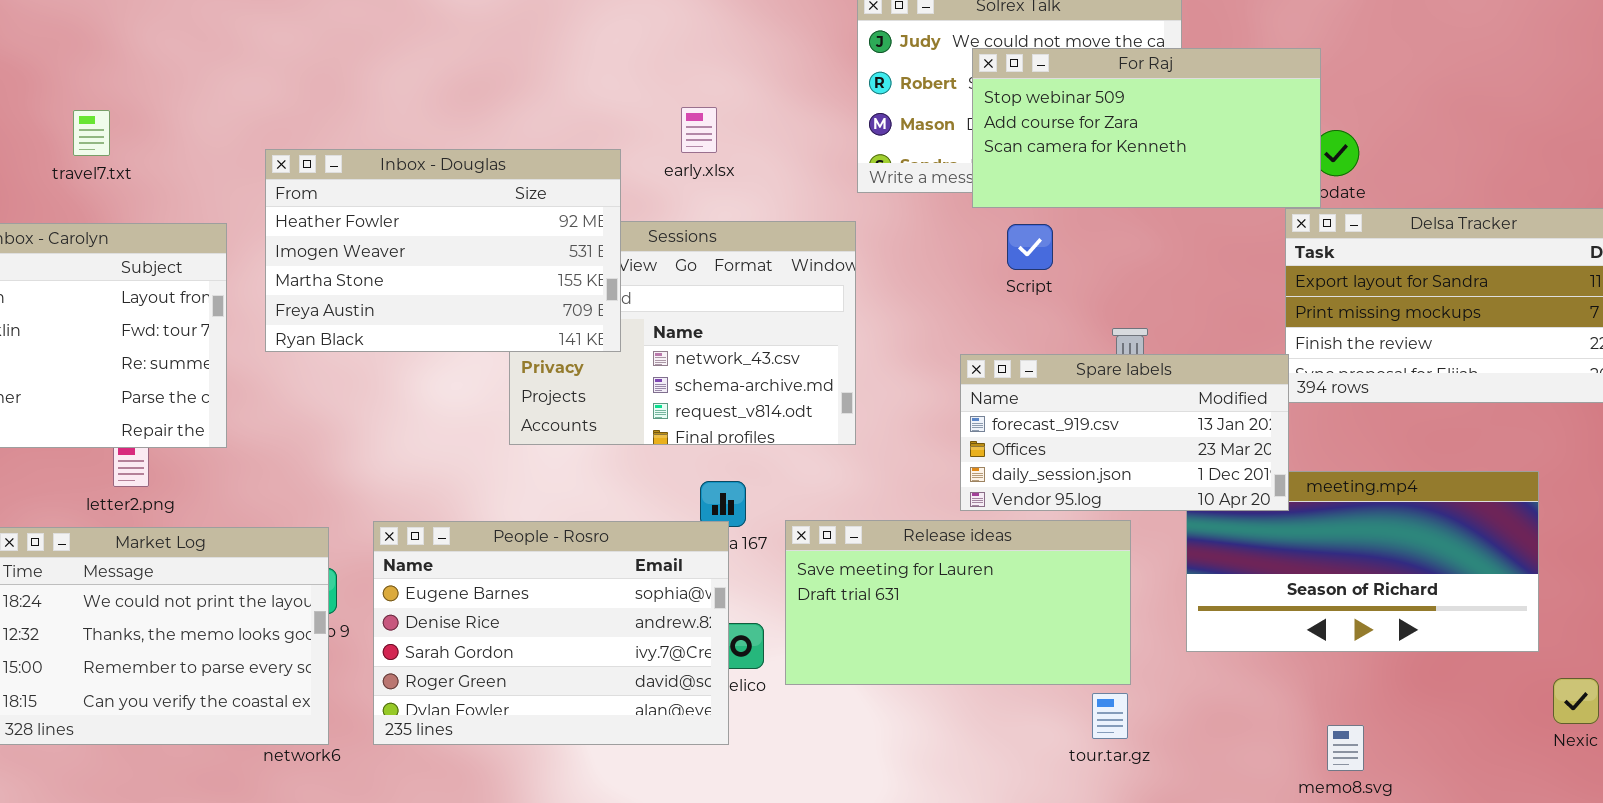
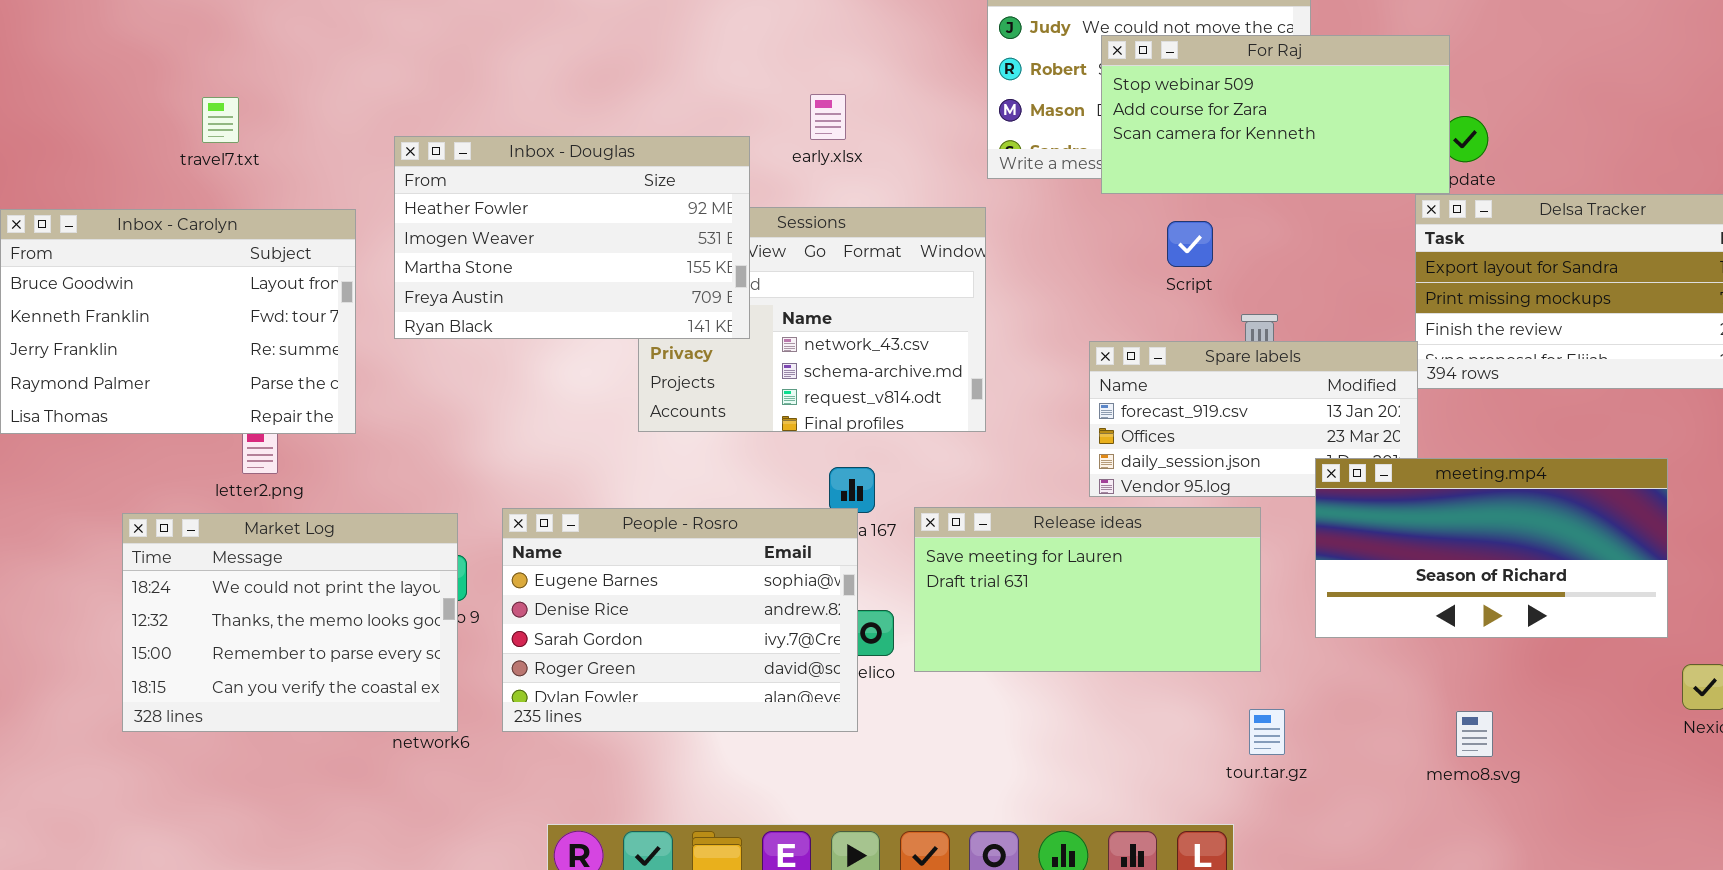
Script: [1007,224,1053,270] -> [1167,221,1213,267], moved
meeting.mp4: [1186,471,1539,652] -> [1315,458,1668,638], raised
tour.tar.gz: [1092,693,1128,739] -> [1249,709,1285,755], moved

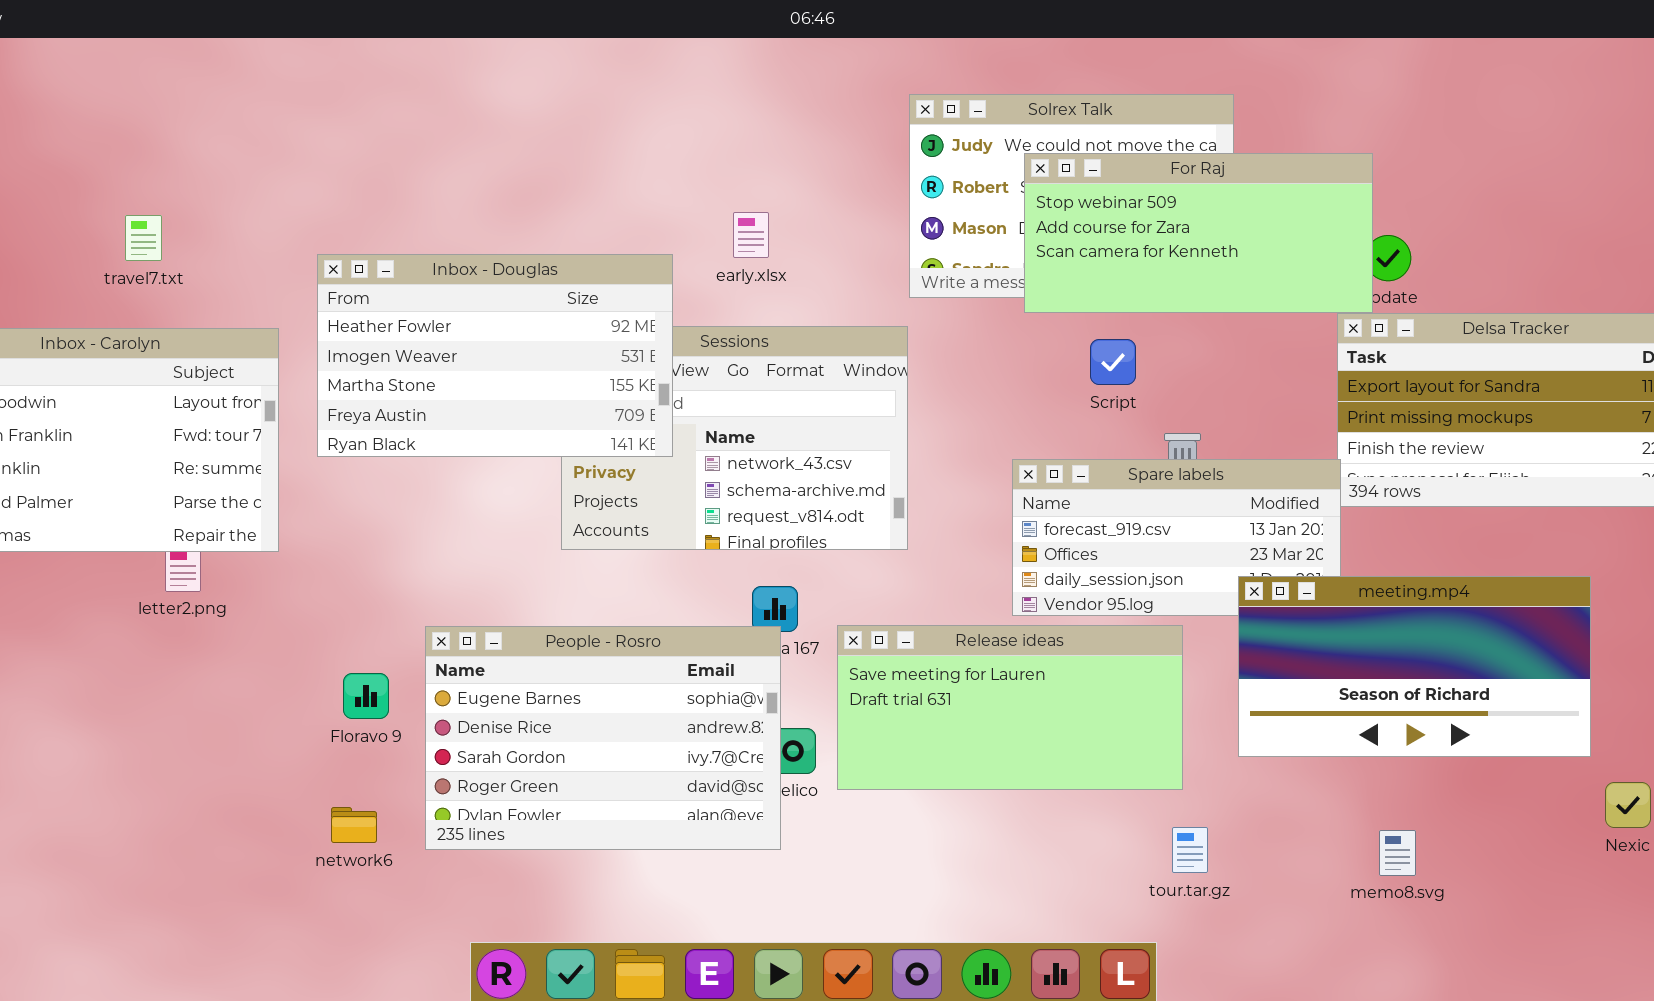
Market Log: [122,513,458,732] -> none, closed

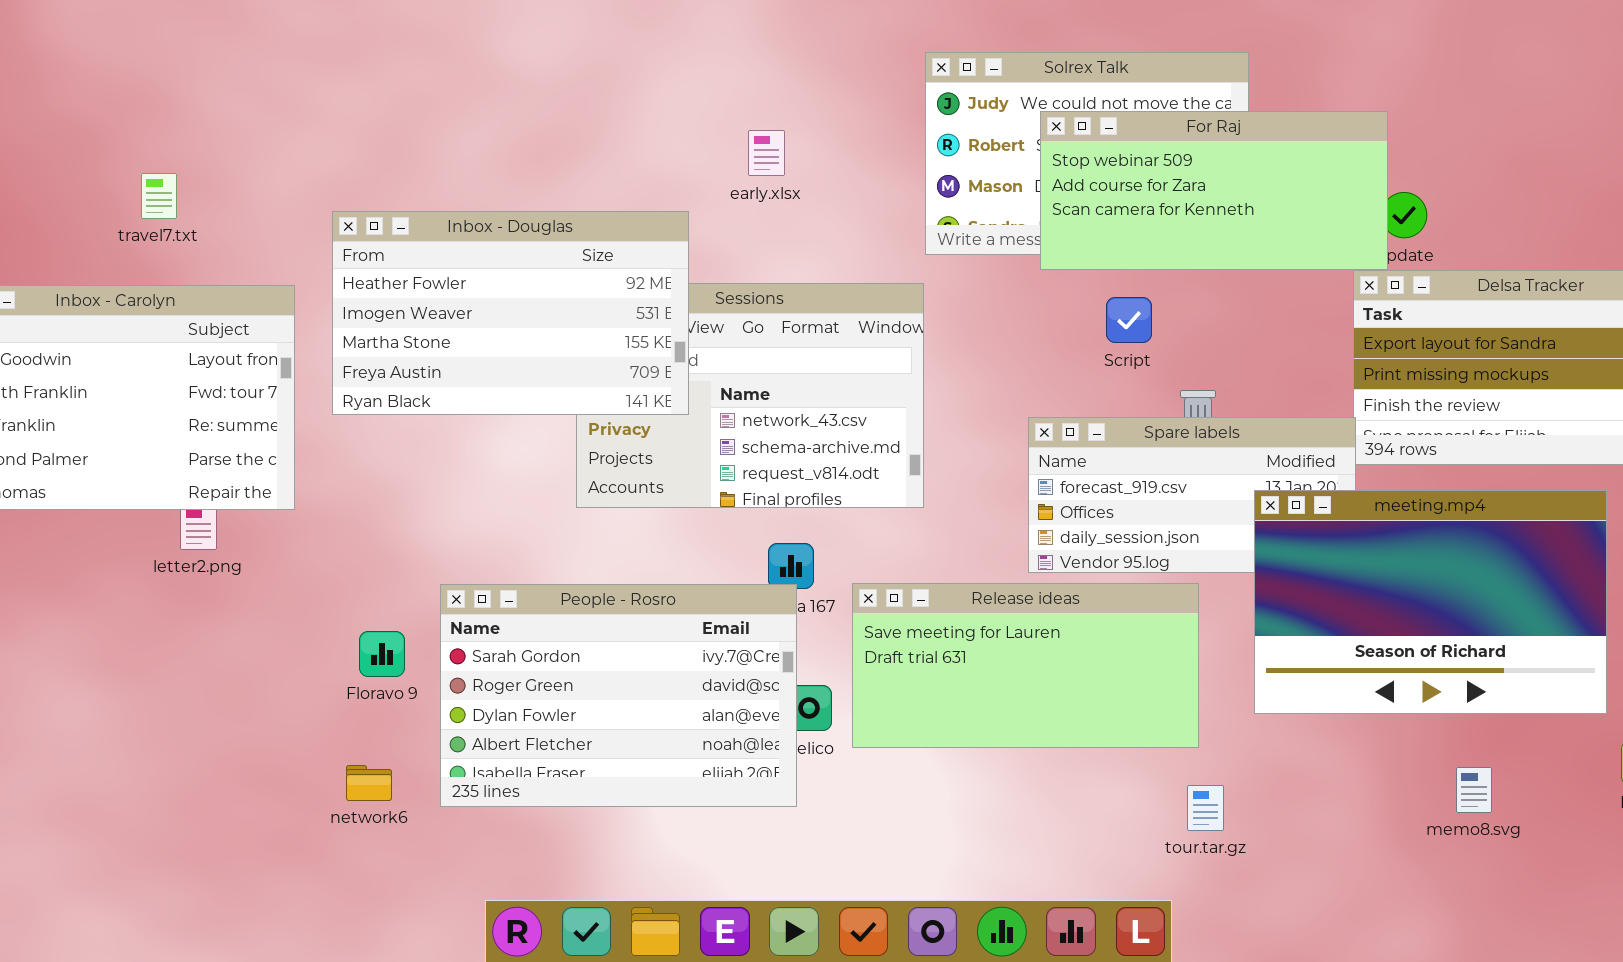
early.xlsx: [733,212,769,258] -> [748,130,785,176], moved
meeting.mp4: [1238,576,1591,757] -> [1254,490,1607,714], resized
People - Rosro: [425,626,781,850] -> [440,584,797,807], scrolled down 2 rows
memo8.svg: [1379,830,1416,876] -> [1456,767,1492,813], moved

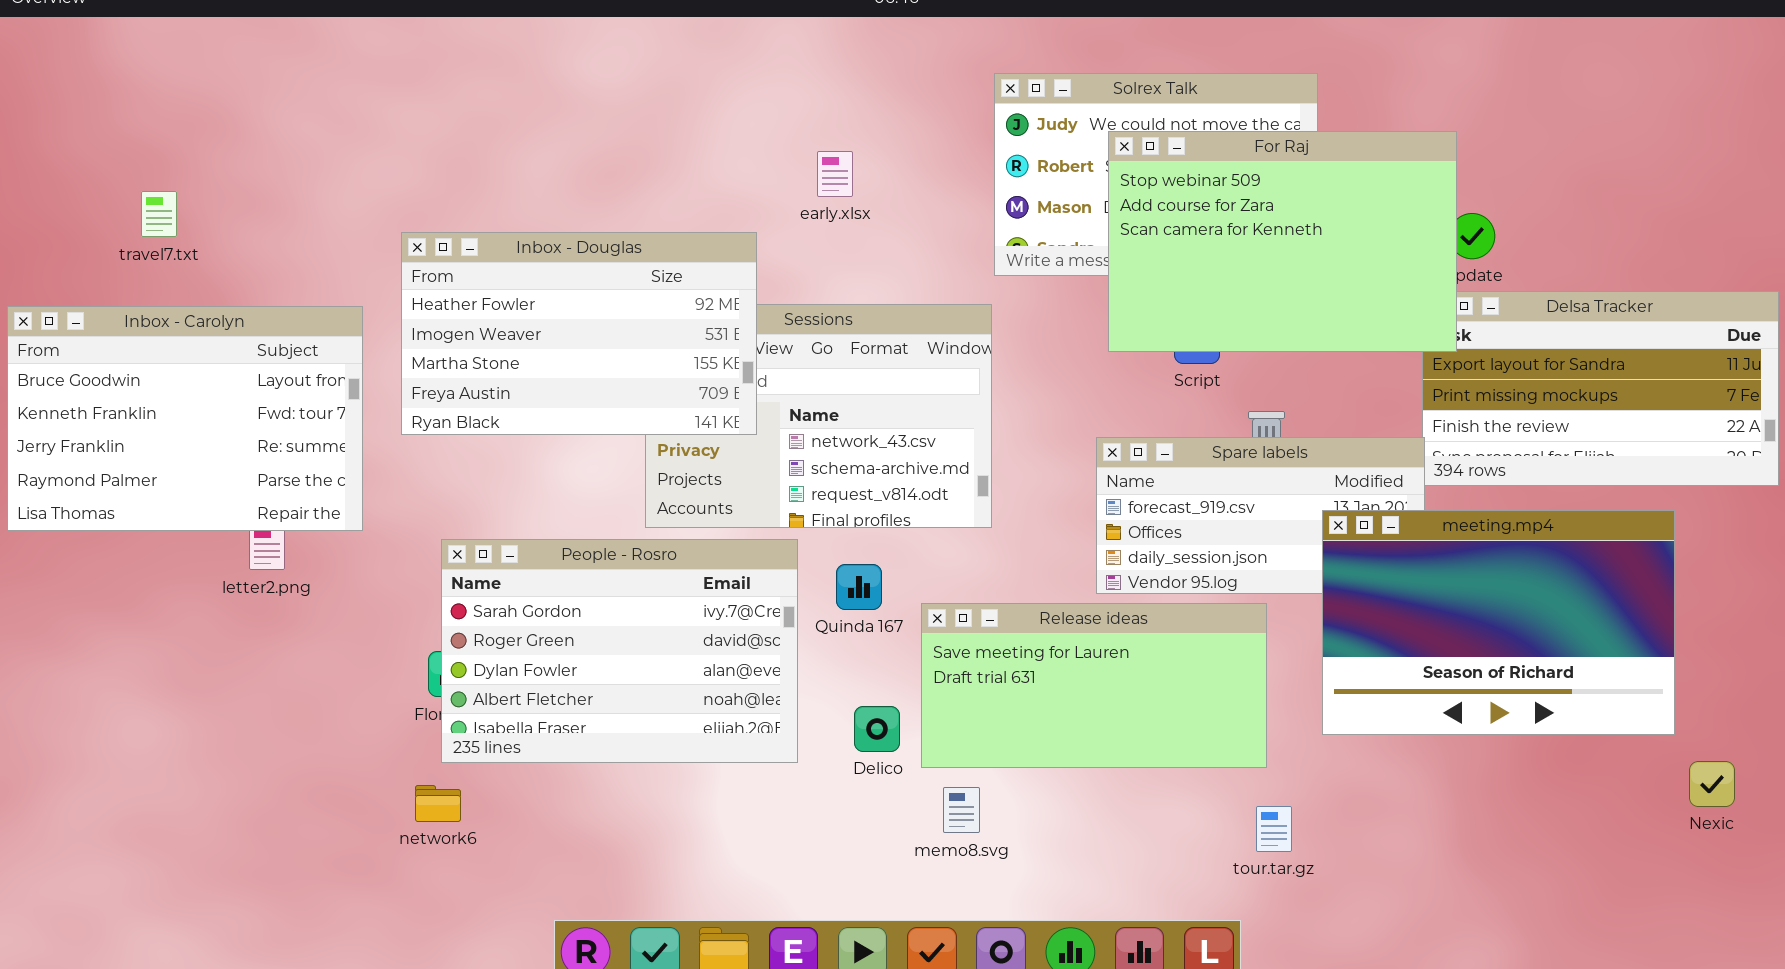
For Raj: [1040,111,1388,270] -> [1108,131,1457,352], resized
travel7.txt: [141,173,177,219] -> [141,191,177,237], moved
People - Rosro: [440,584,797,807] -> [441,539,798,763], moved
memo8.svg: [1456,767,1492,813] -> [943,787,980,833], moved

